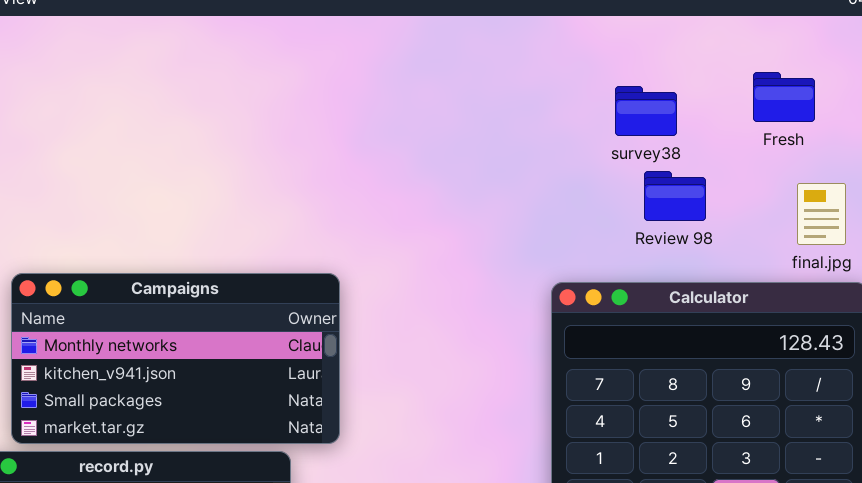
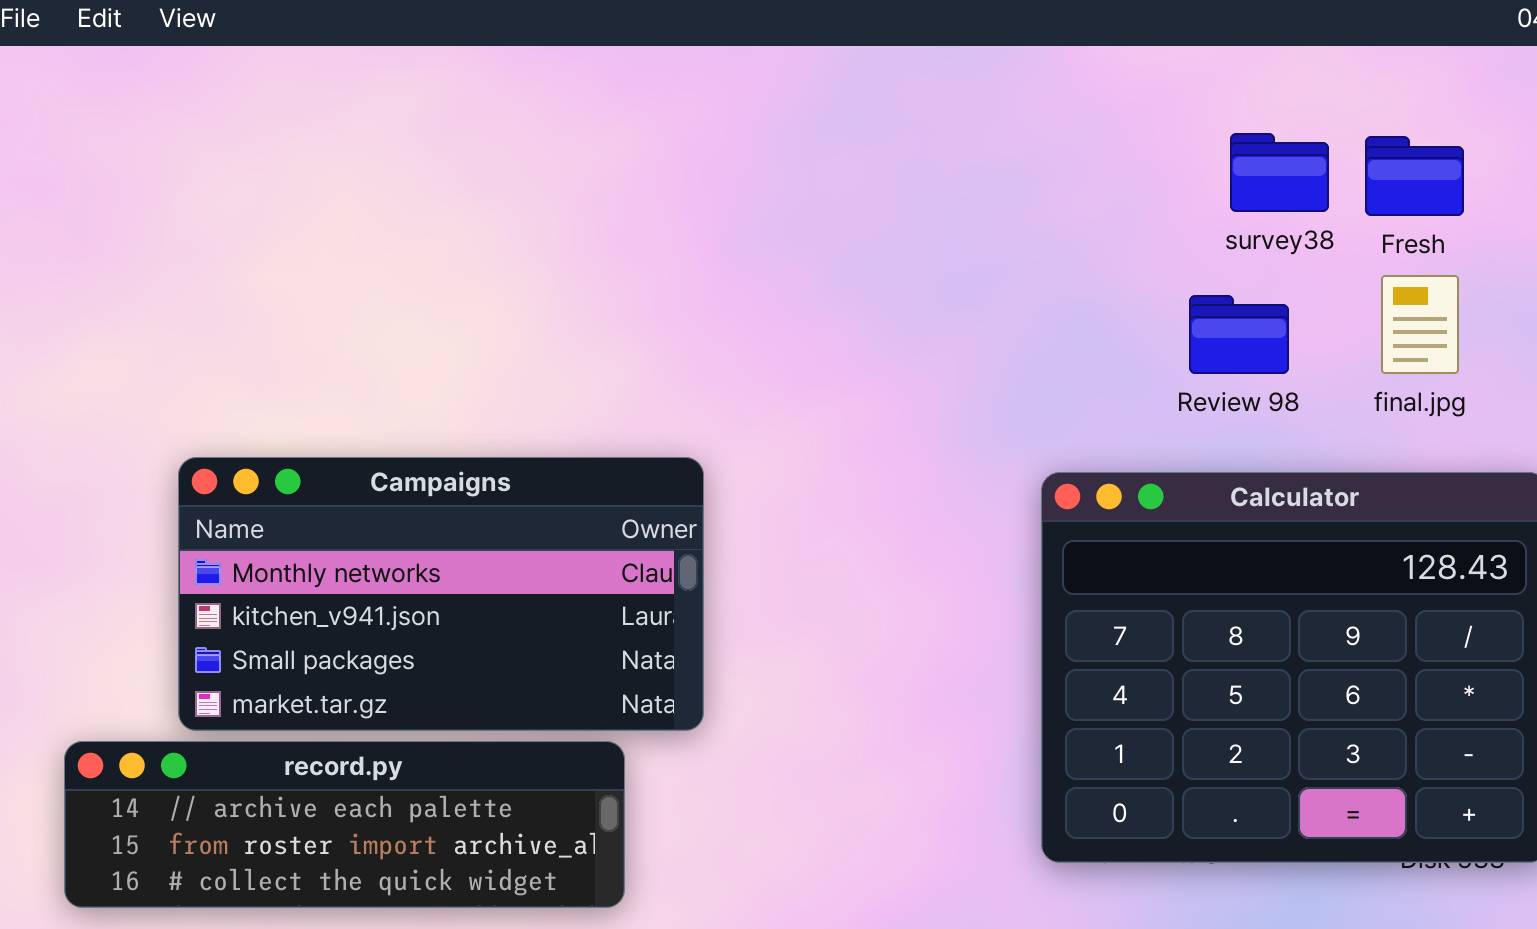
survey38: [615,86,677,136] -> [1230,133,1329,212], moved
final.jpg: [797,183,846,245] -> [1381,275,1459,374], moved

